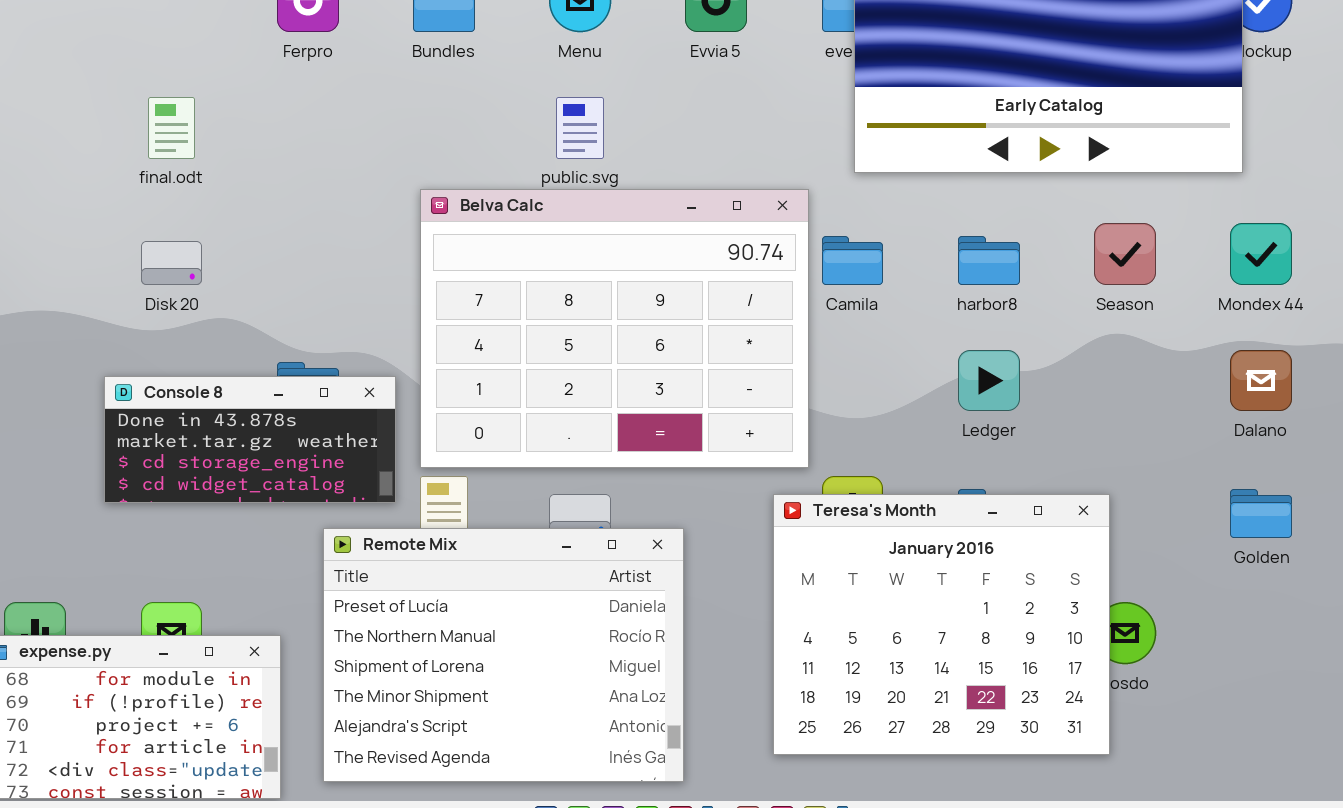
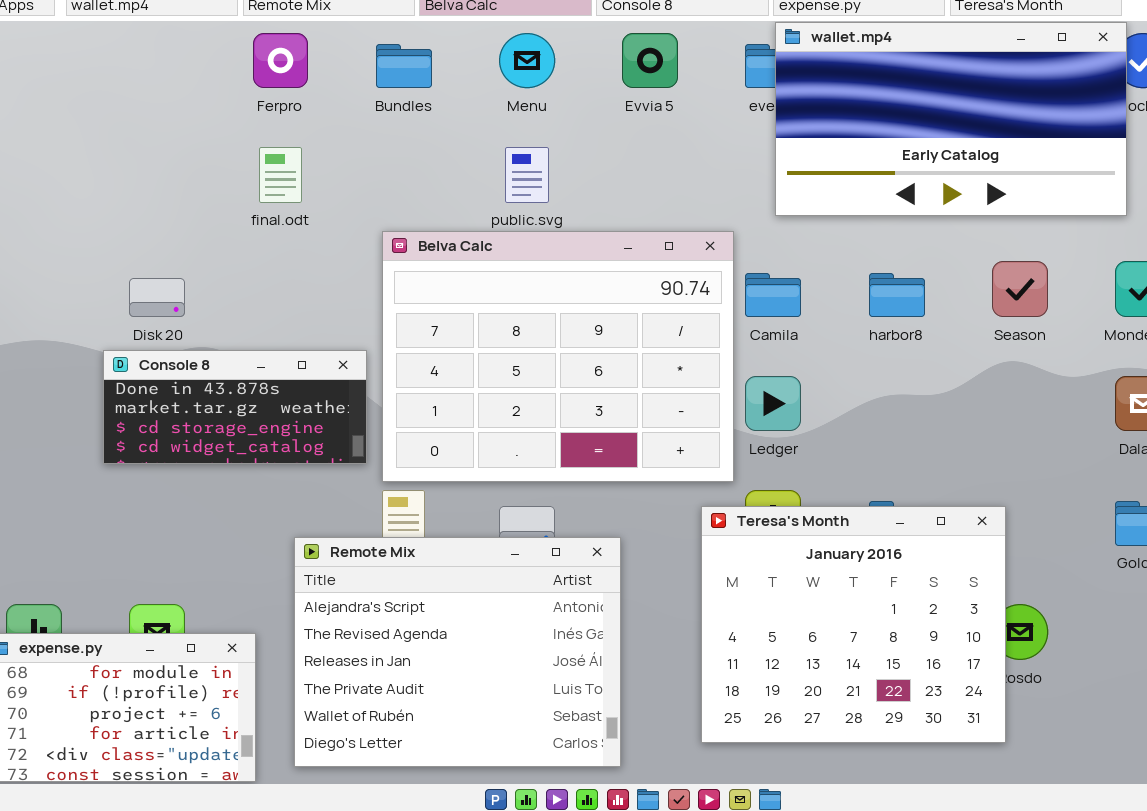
final.odt: [148,97,195,159] -> [259,147,302,203], moved
Ledger: [958,350,1020,411] -> [745,376,801,431], moved
Console 8: [104,376,396,503] -> [103,350,367,464], moved
Remote Mix: [323,528,684,782] -> [294,537,621,767], scrolled down 4 rows

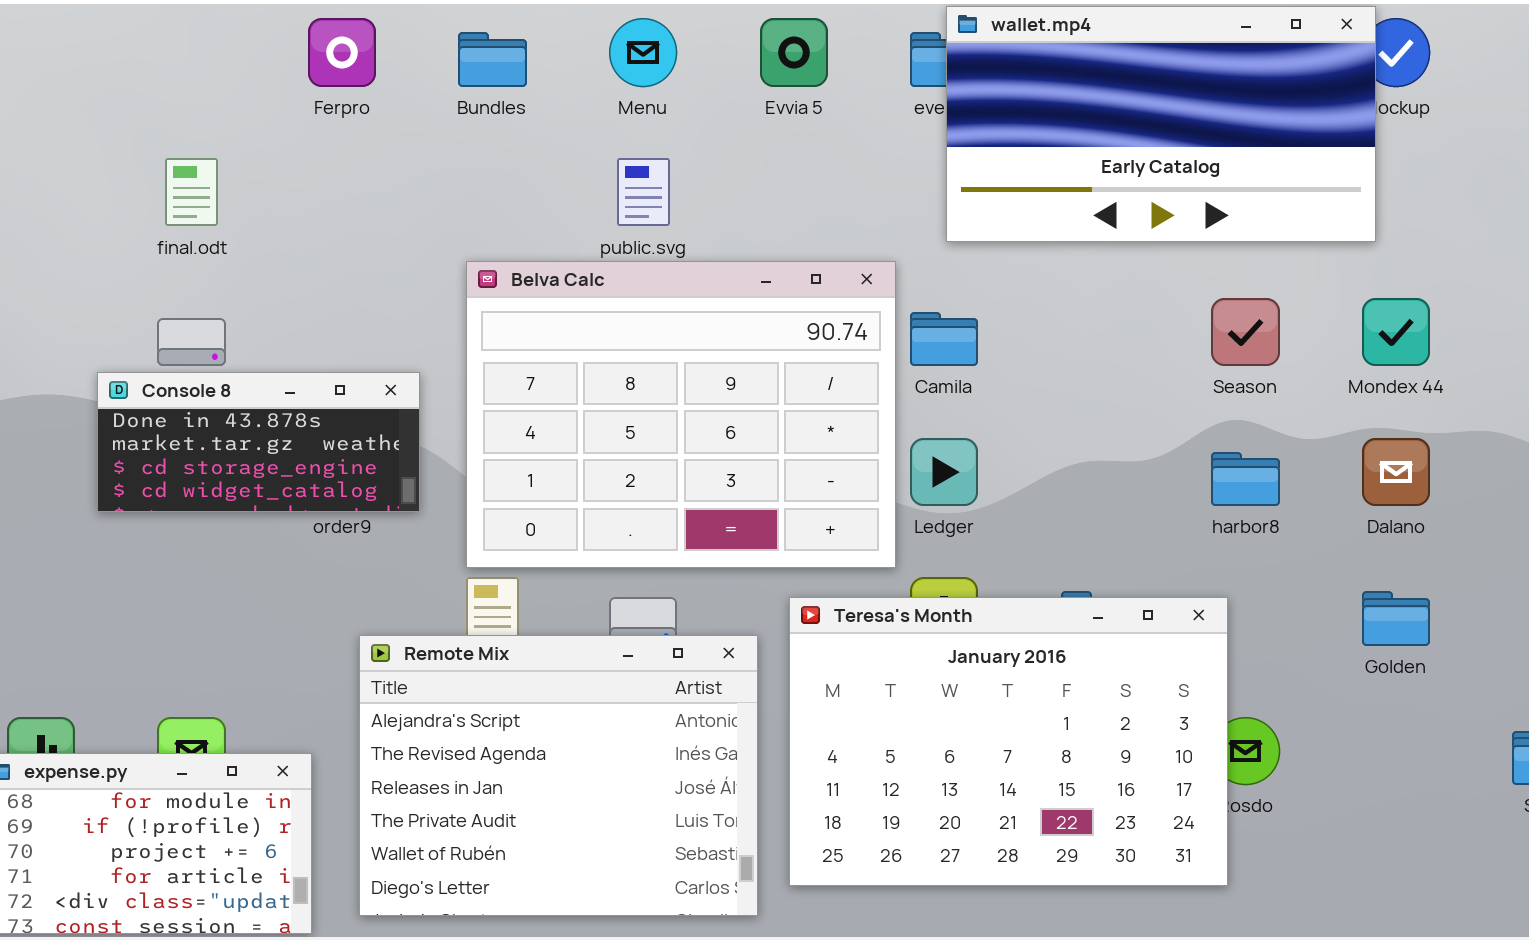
final.odt: [259,147,302,203] -> [165,158,218,226], moved
harbor8: [869,273,925,317] -> [1211,452,1280,506], moved
Console 8: [103,350,367,464] -> [97,372,420,512], moved
Teresa's Month: [701,506,1006,743] -> [789,597,1228,886], resized

